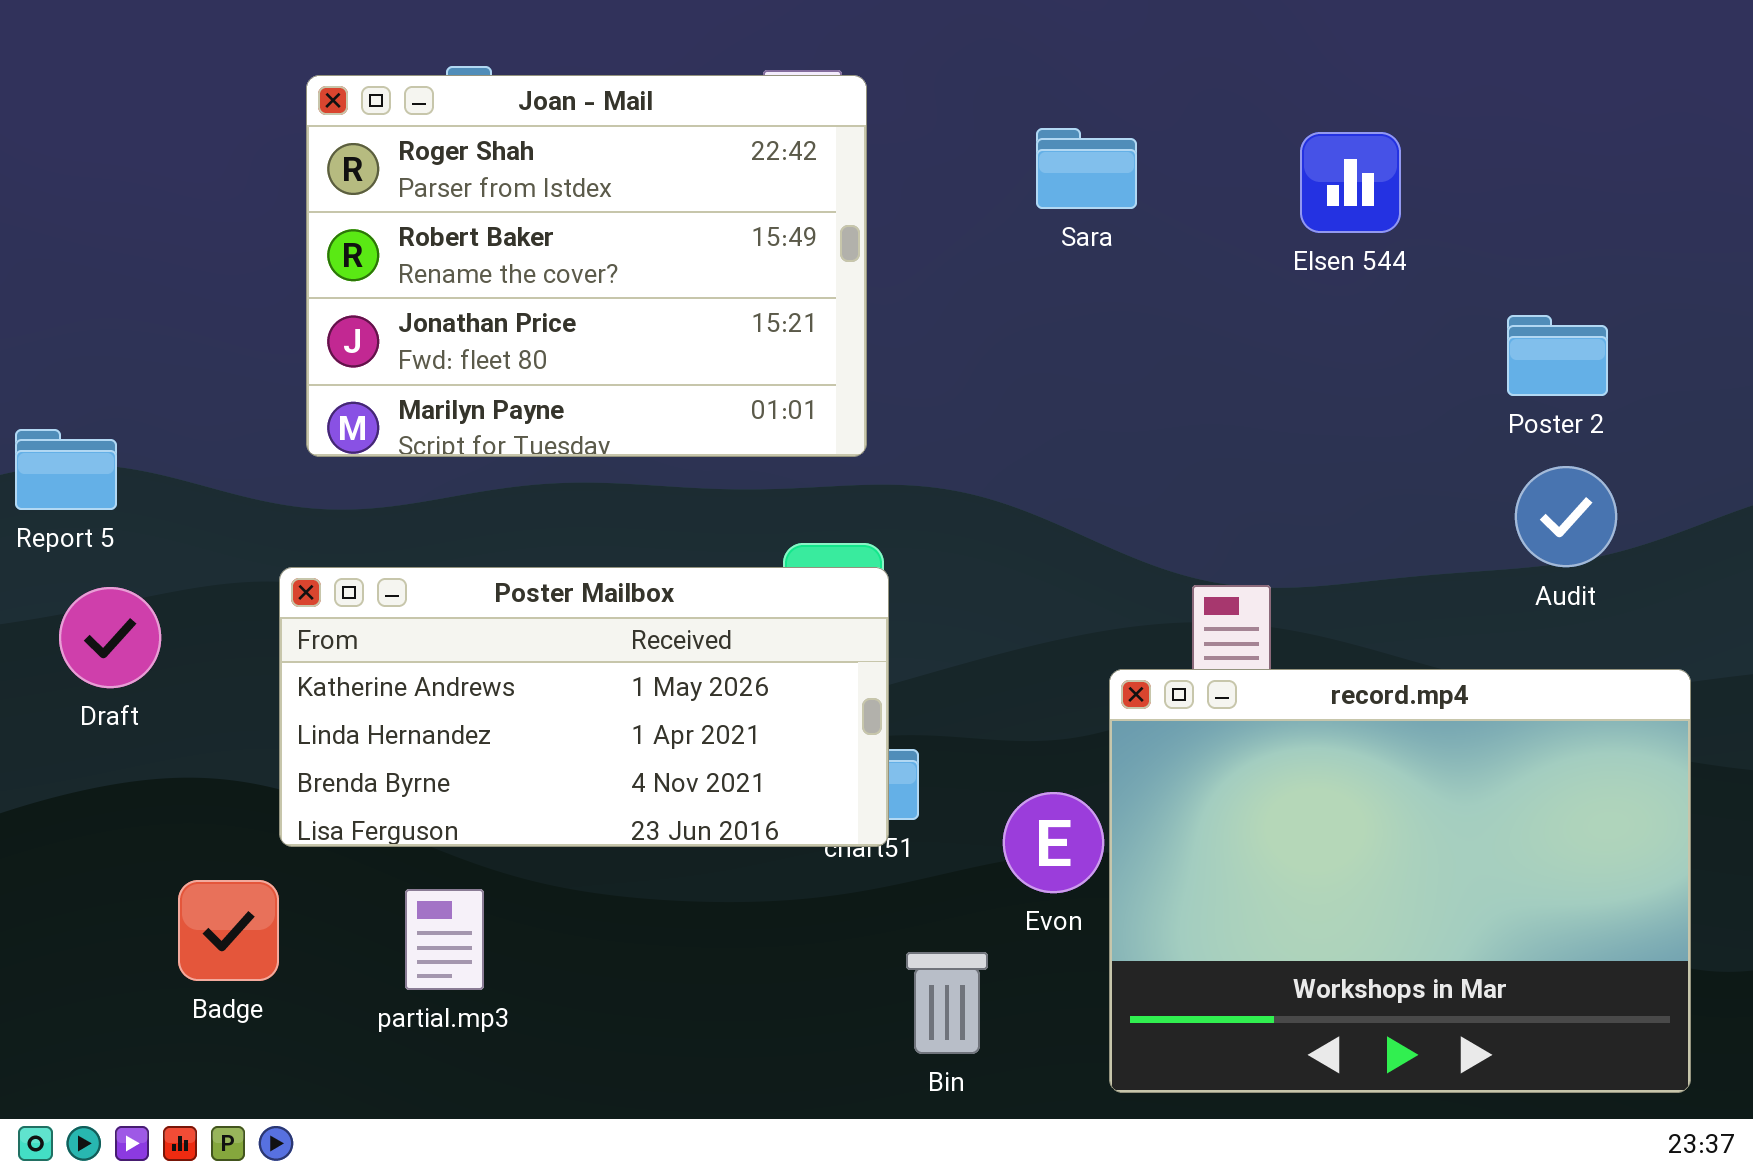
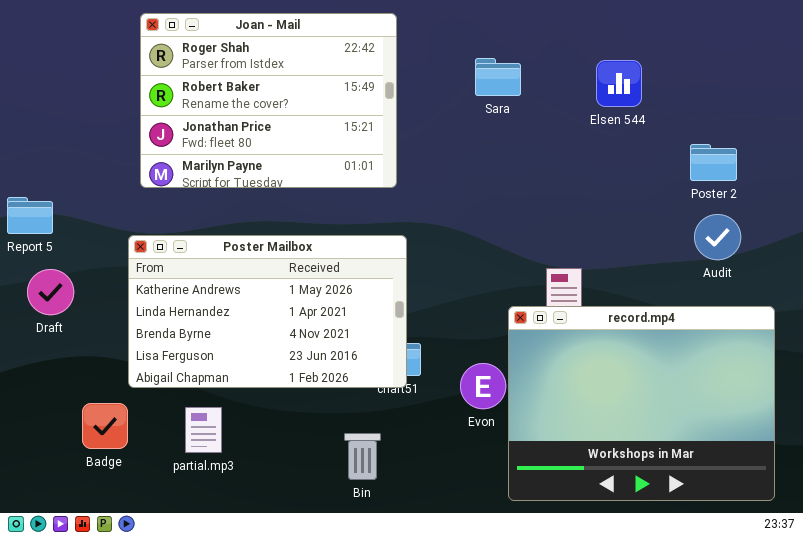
Joan - Mail: [306,75,867,457] -> [140,13,397,188], moved
Poster Mailbox: [279,567,889,847] -> [128,235,407,388], resized
Bin: [906,952,988,1054] -> [344,433,381,480], moved

